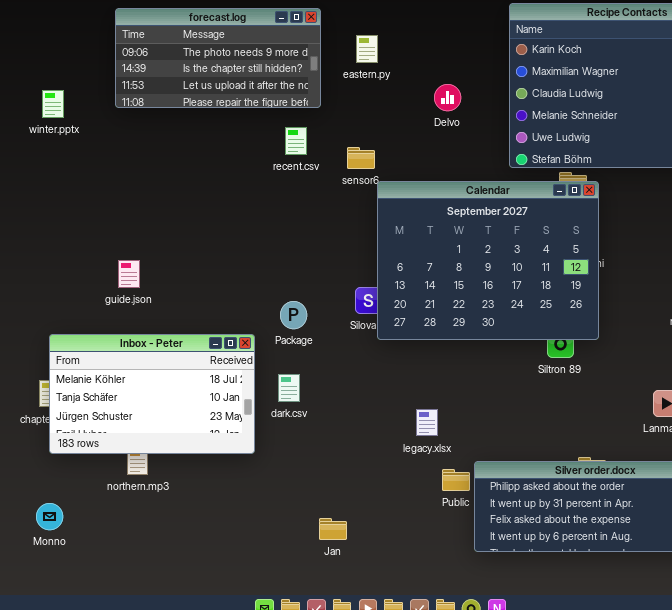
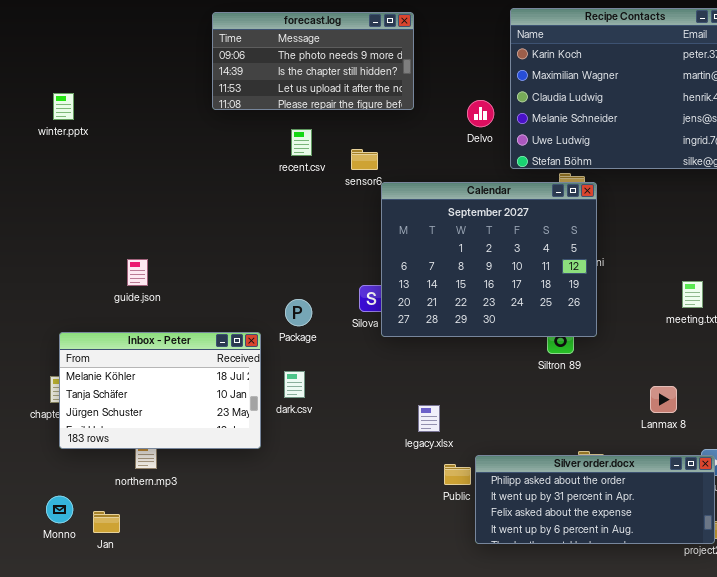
forecast.log: [115,8,321,108] -> [212,12,414,110], moved
Delvo: [434,84,461,111] -> [467,100,494,127], moved
Jan: [319,518,347,540] -> [93,511,120,533], moved

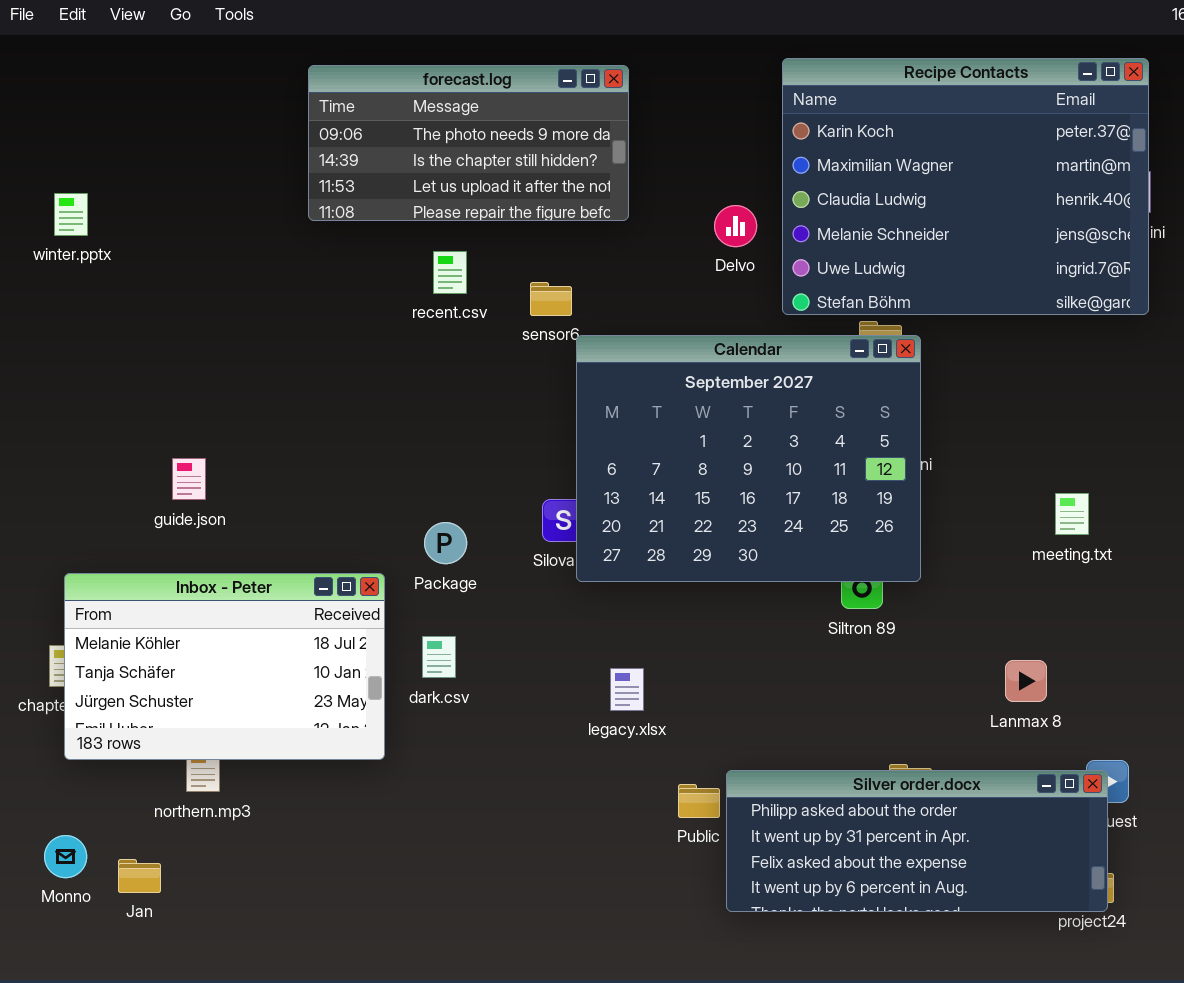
legacy.xlsx: [418,405,440,432] -> [610,668,644,711], moved

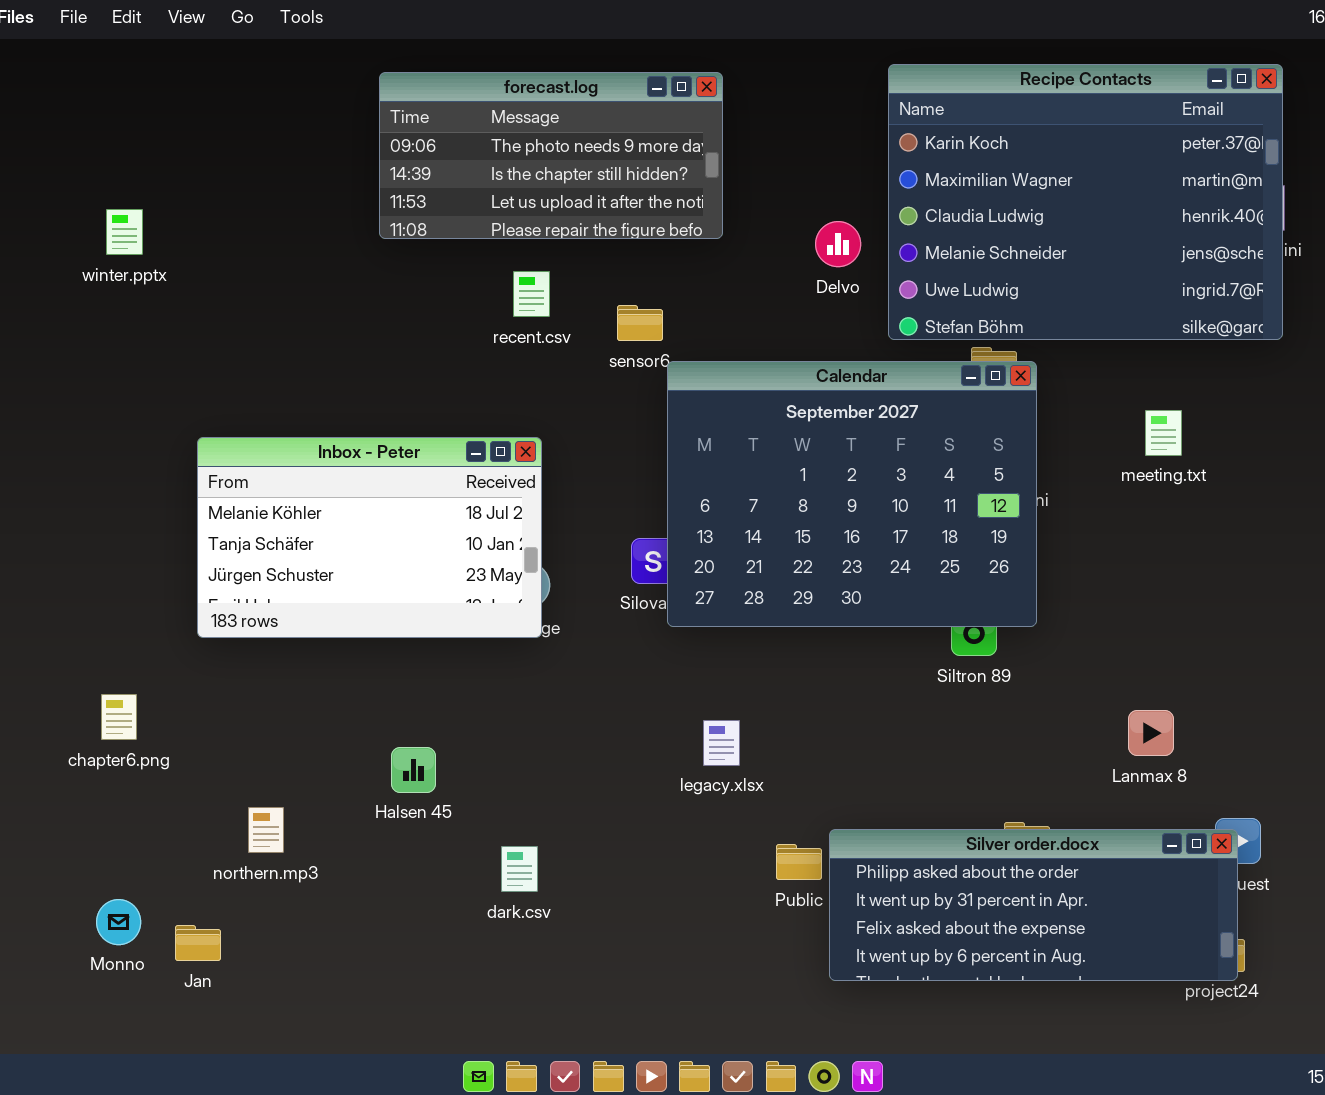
meeting.txt: [1055,493,1089,535] -> [1145,410,1182,456], moved
Inbox - Peter: [64,573,385,760] -> [197,437,542,638], moved
dark.csv: [422,636,456,678] -> [501,846,538,892], moved

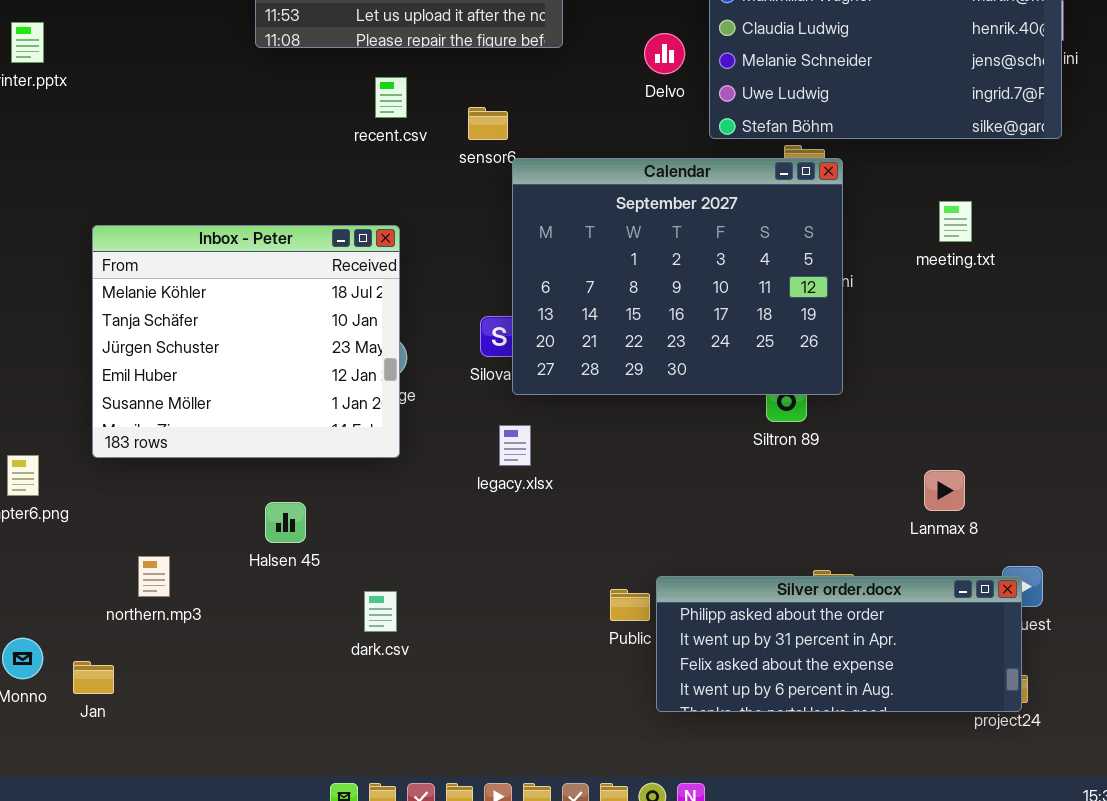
Inbox - Peter: [197,437,542,638] -> [92,225,400,458], resized
legacy.xlsx: [703,720,740,766] -> [499,425,531,466], moved

